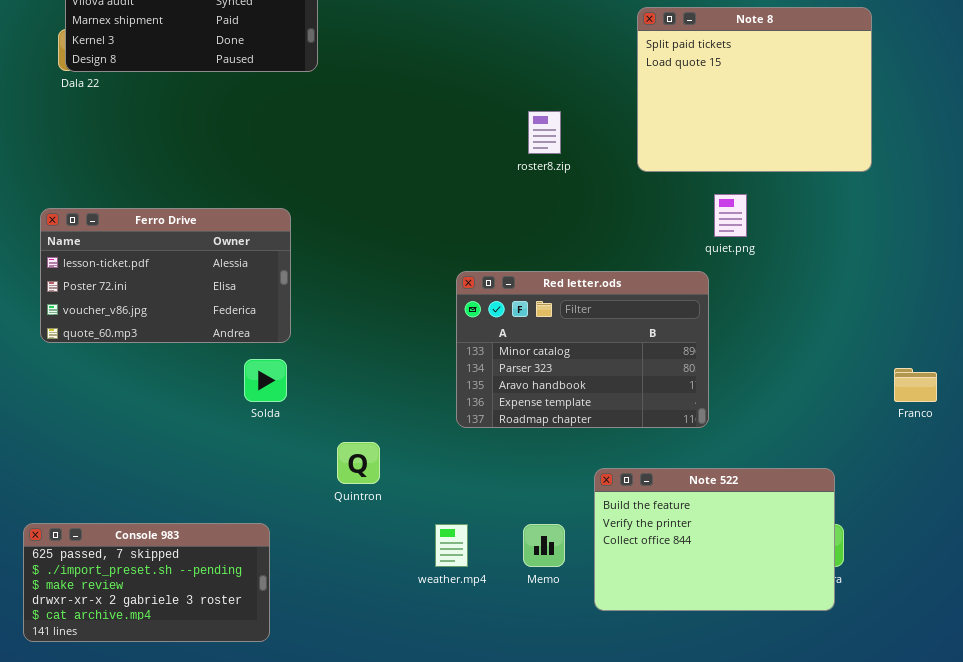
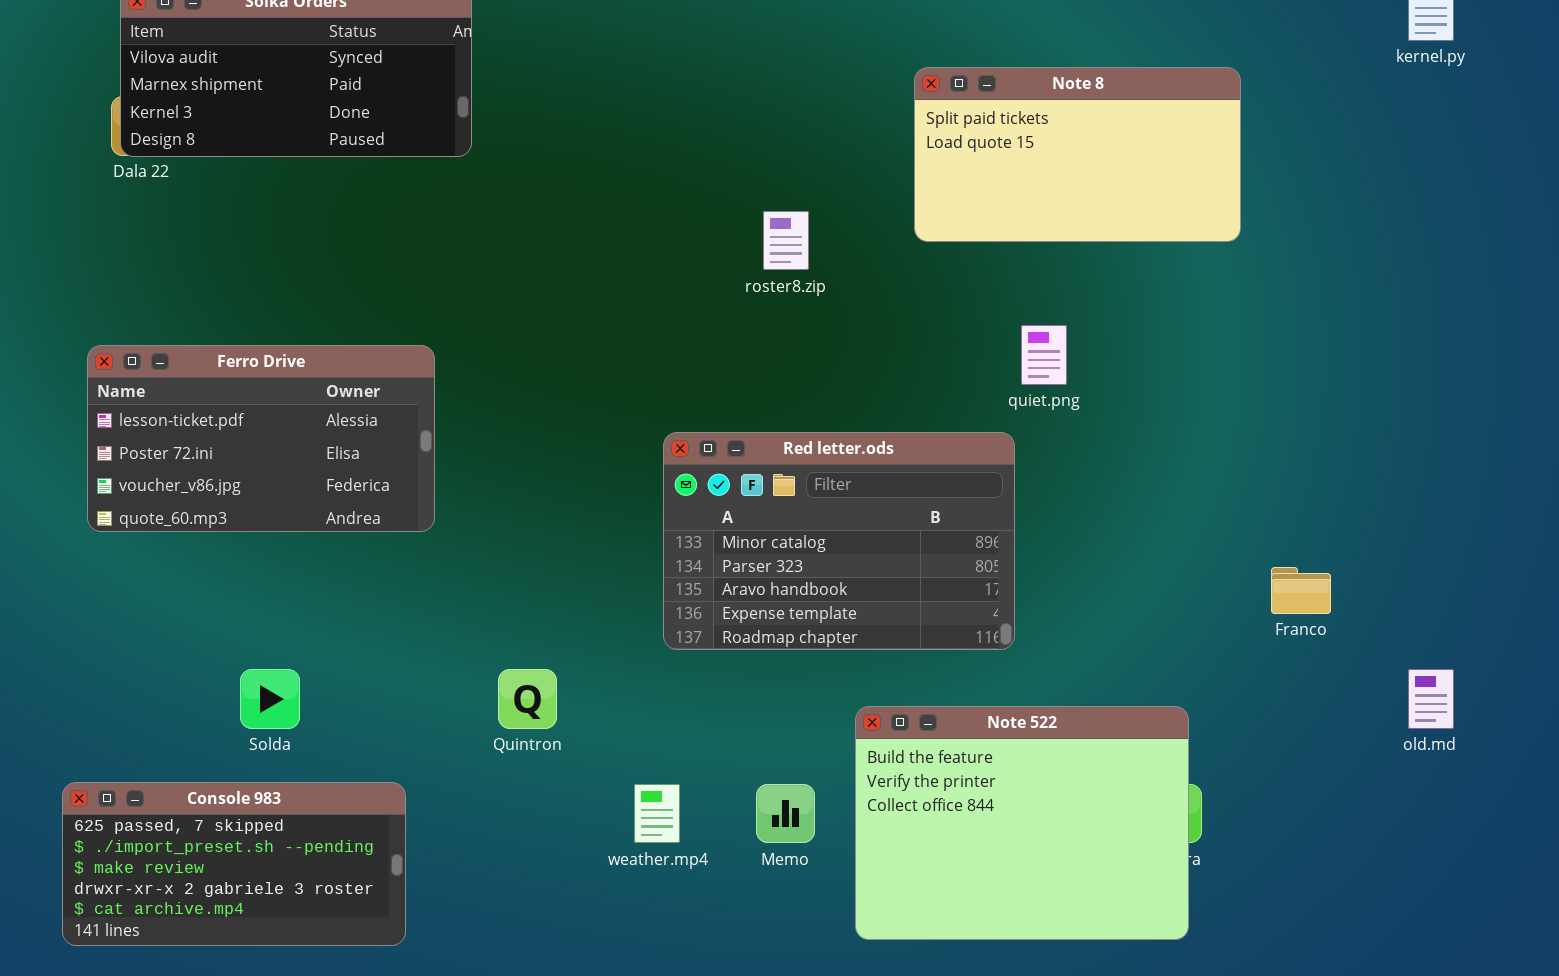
Note 8: [637,7,872,172] -> [914,67,1241,242], resized
Solda: [244,359,287,402] -> [240,669,300,729], moved
Note 522: [594,468,835,611] -> [855,706,1189,940], resized

